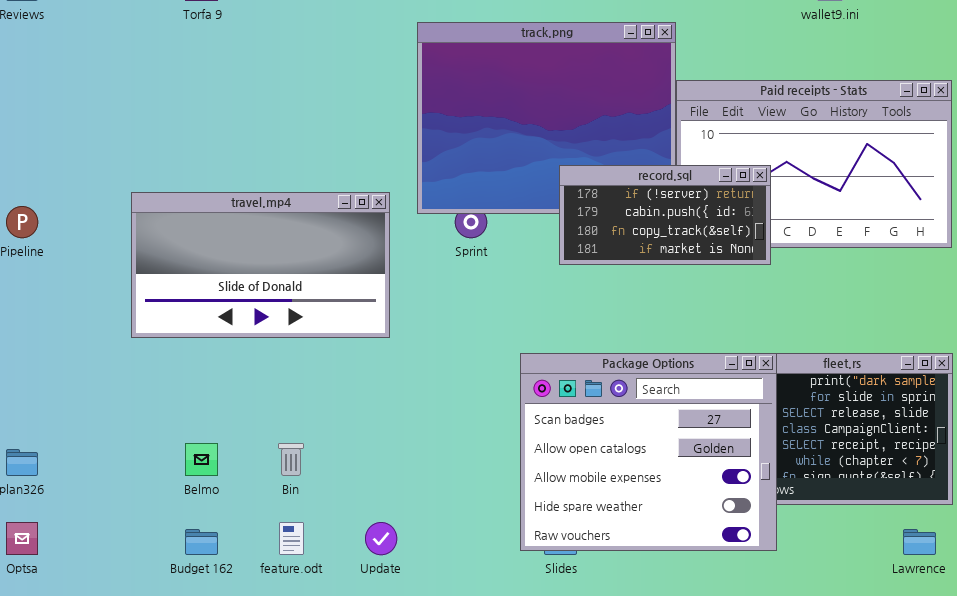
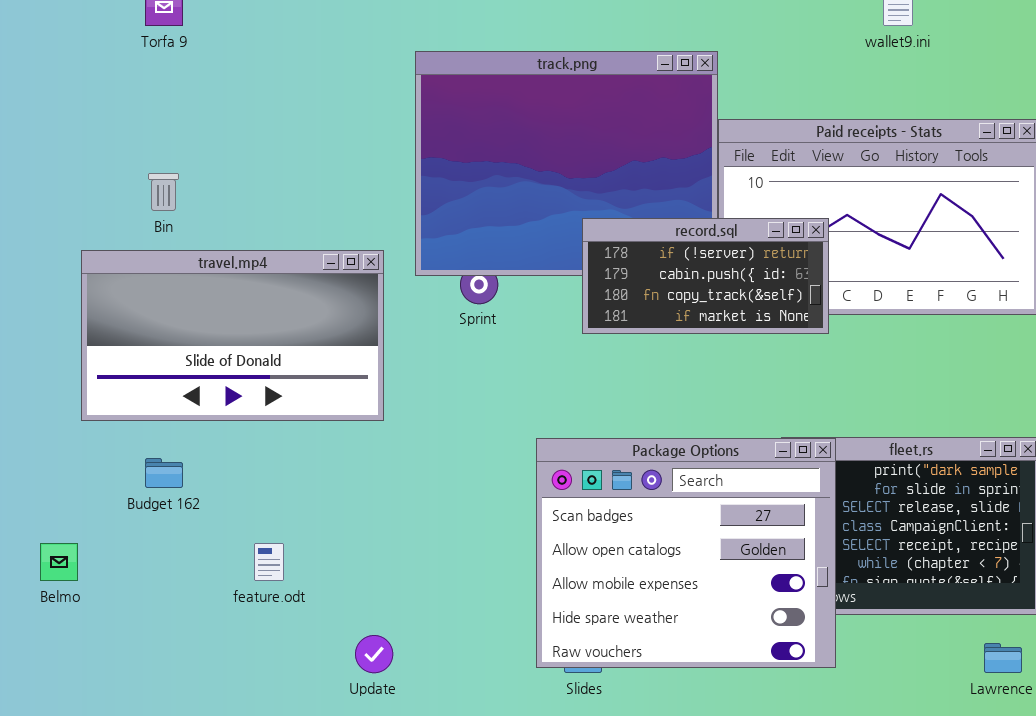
Belmo: [185,443,218,476] -> [40,543,78,581], moved
Bin: [278,443,304,476] -> [148,173,179,211], moved
feature.odt: [279,522,304,555] -> [254,543,284,581], moved
Budget 162: [185,529,218,555] -> [145,458,183,488], moved

